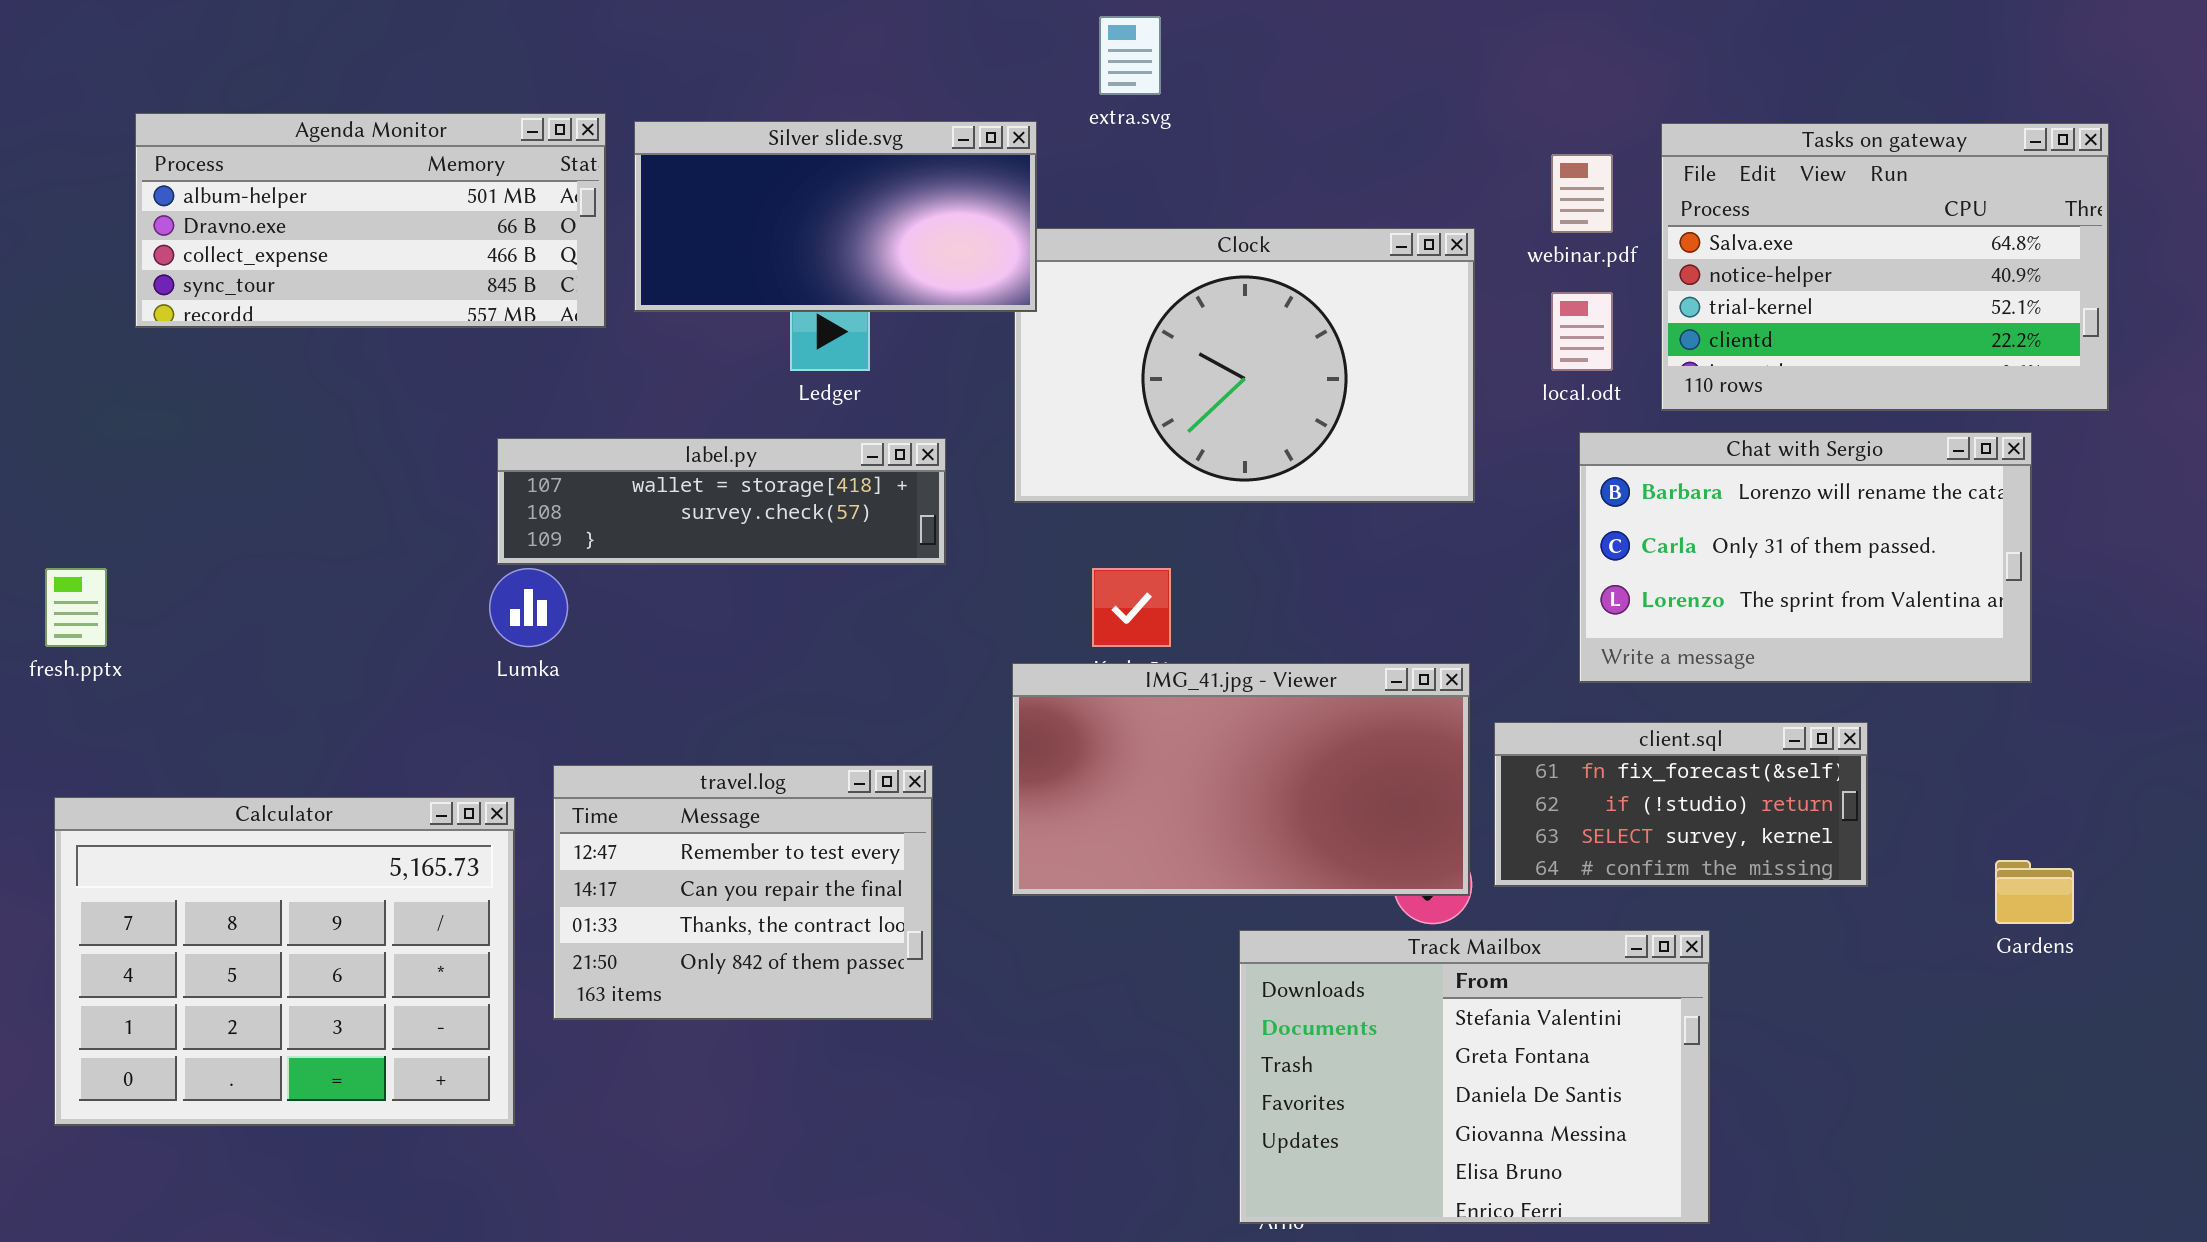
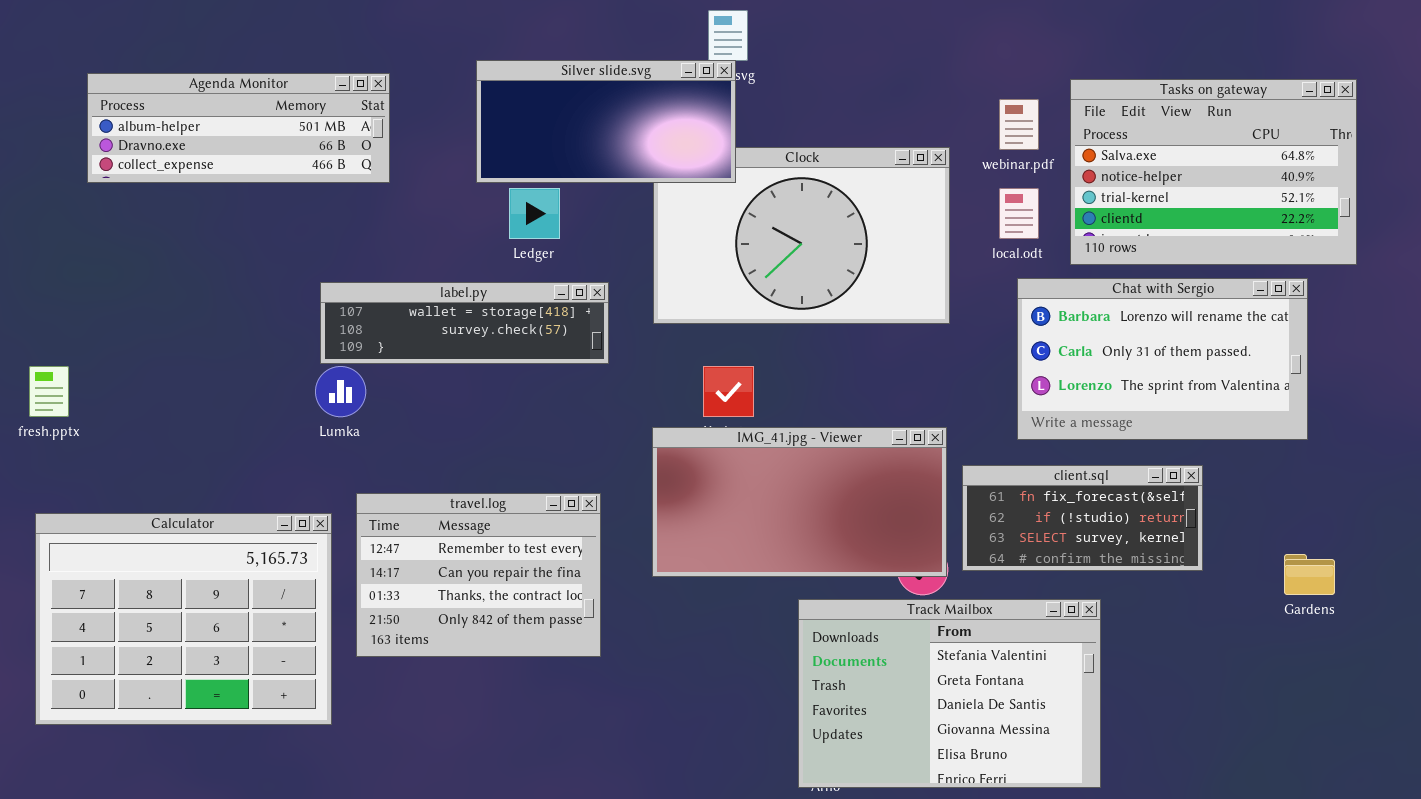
Agenda Monitor: [135,113,606,328] -> [87,73,390,183], resized
Silver slide.svg: [634,121,1037,312] -> [476,60,736,183], moved

